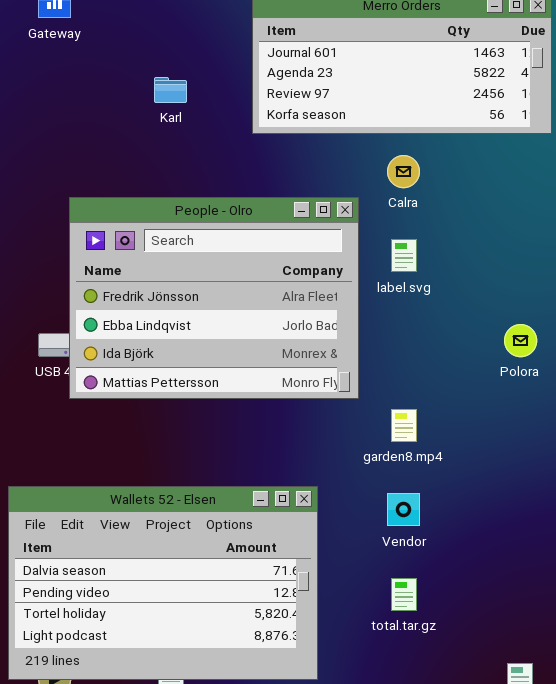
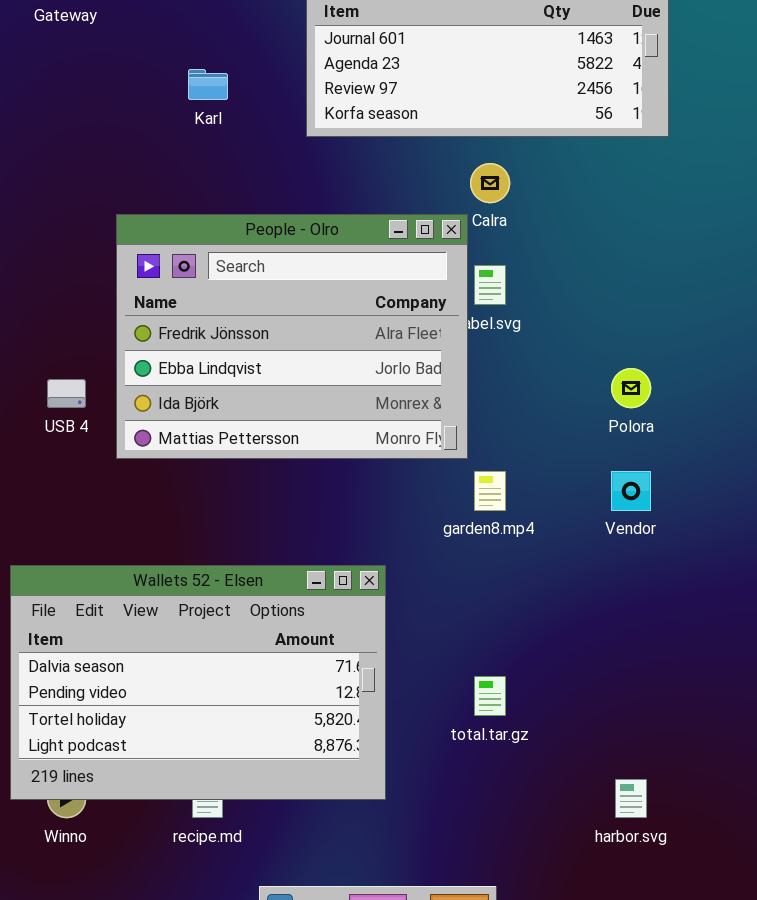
People - Olro: [69,197,359,399] -> [116,214,468,459], moved
Vendor: [387,493,420,526] -> [611,471,651,511], moved

